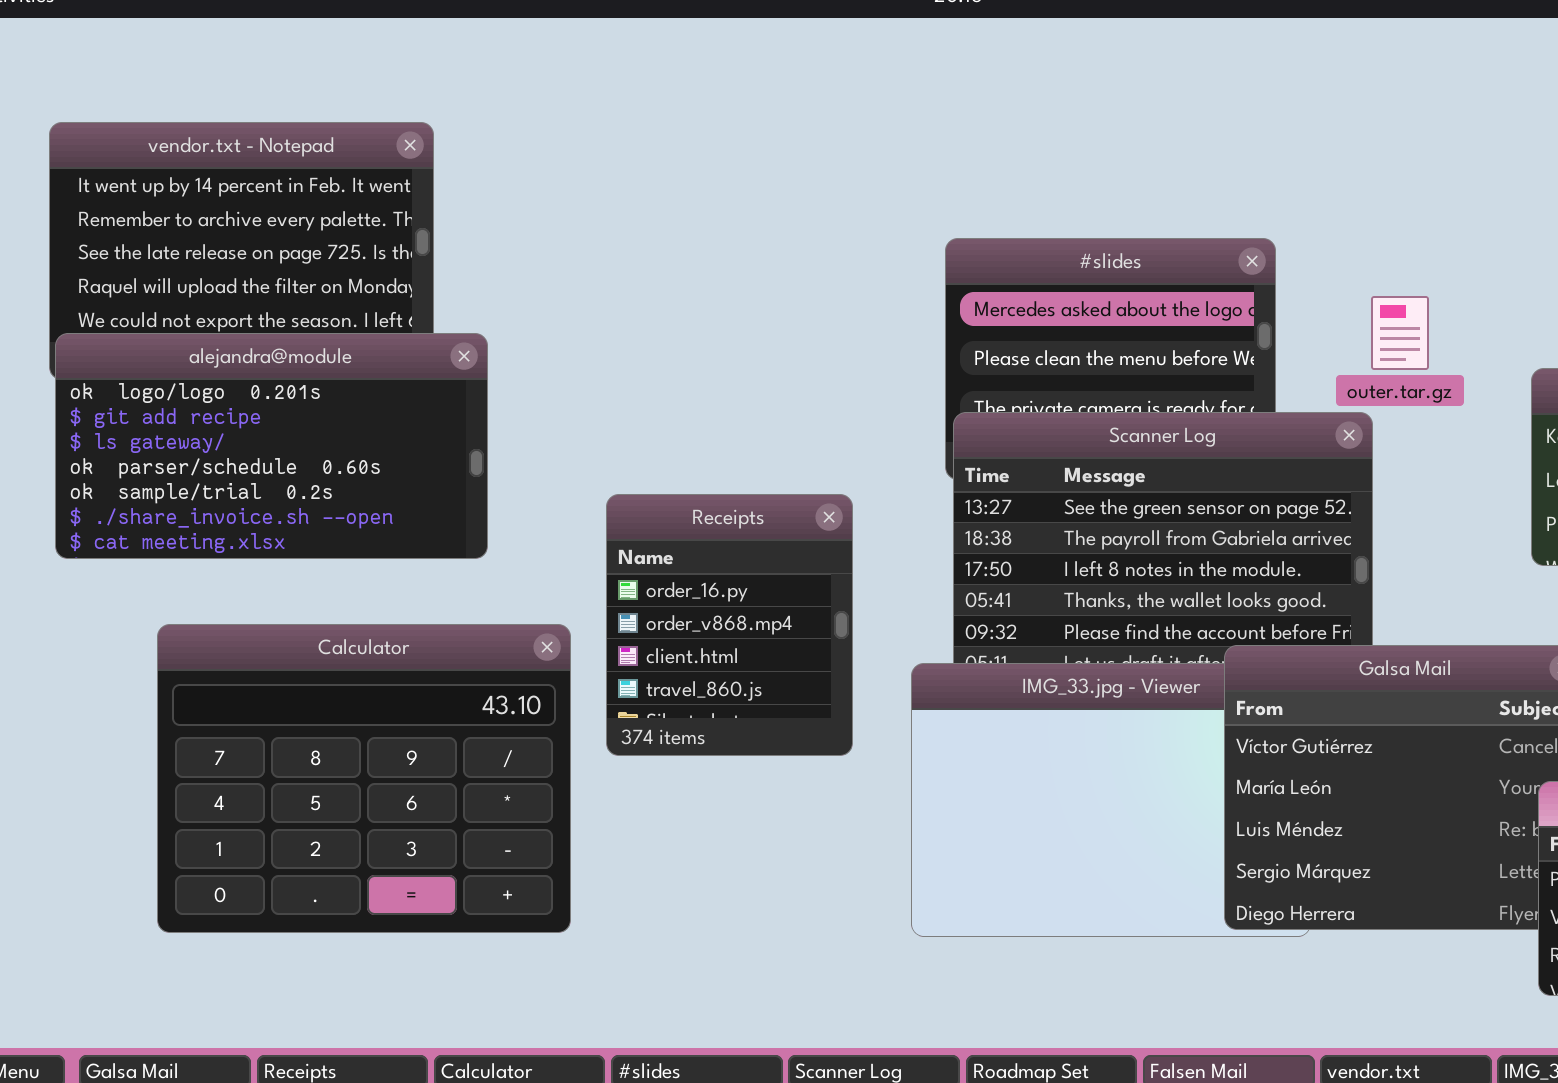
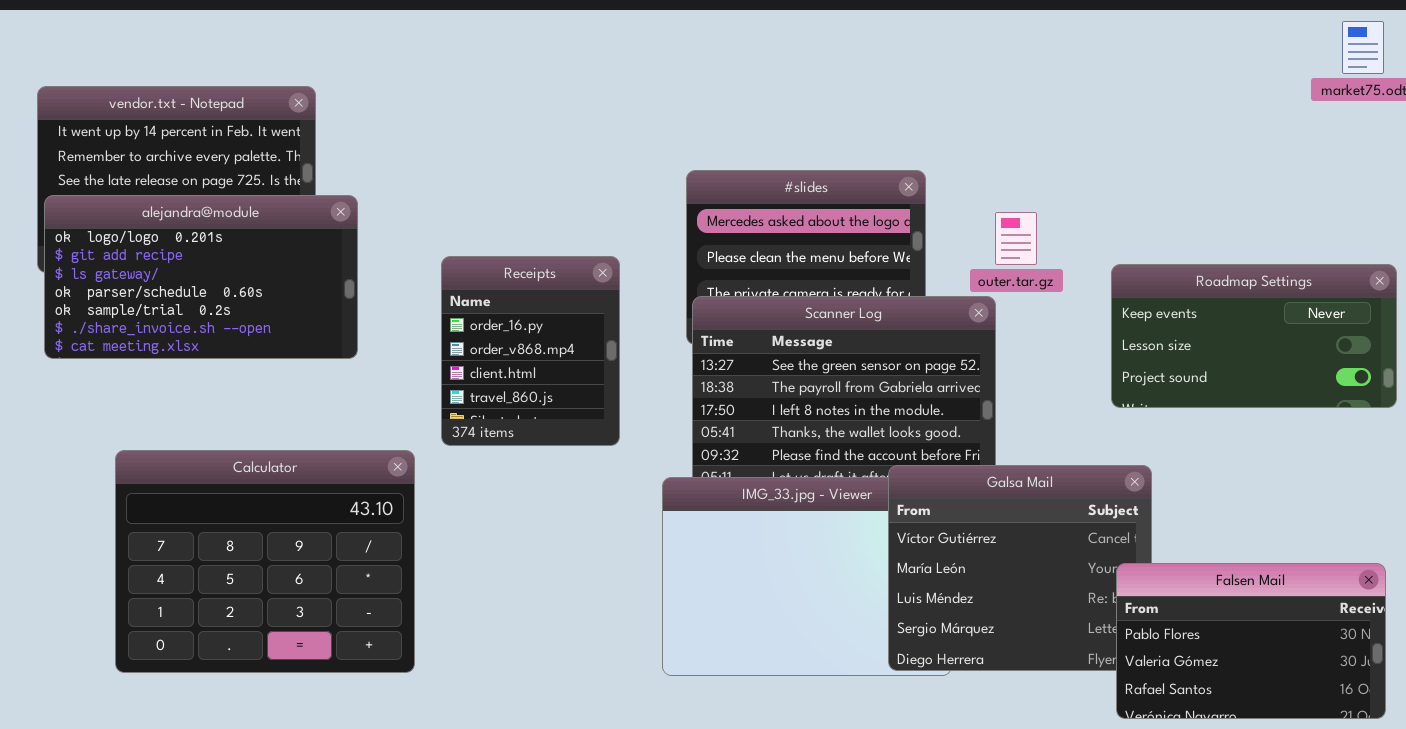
alejandra@module: [55,333,488,559] -> [44,195,358,359], moved
Receipts: [606,494,853,756] -> [441,256,620,446], moved

